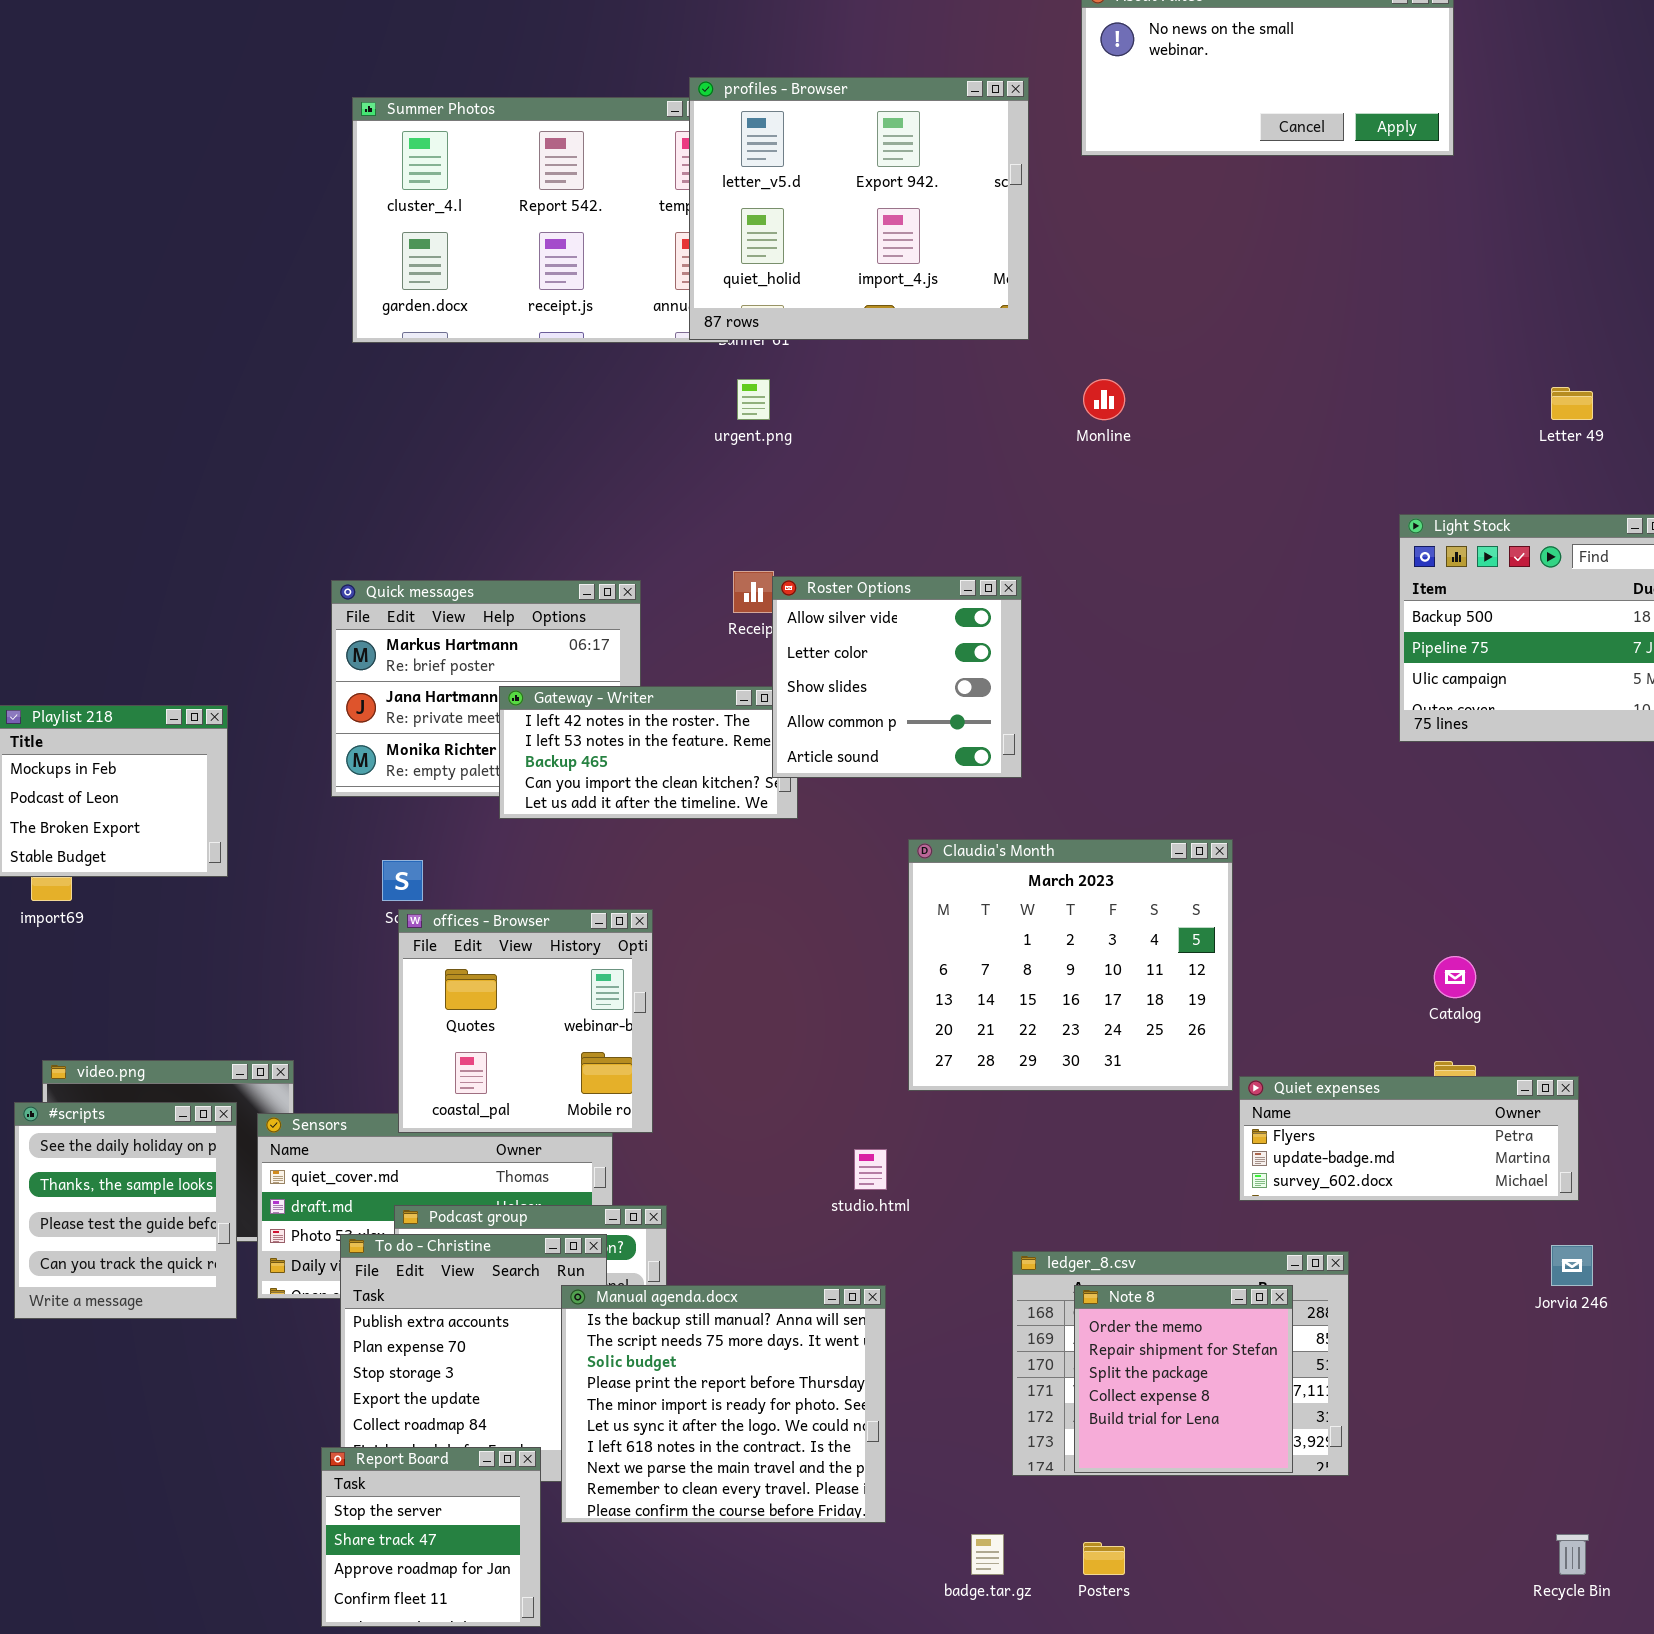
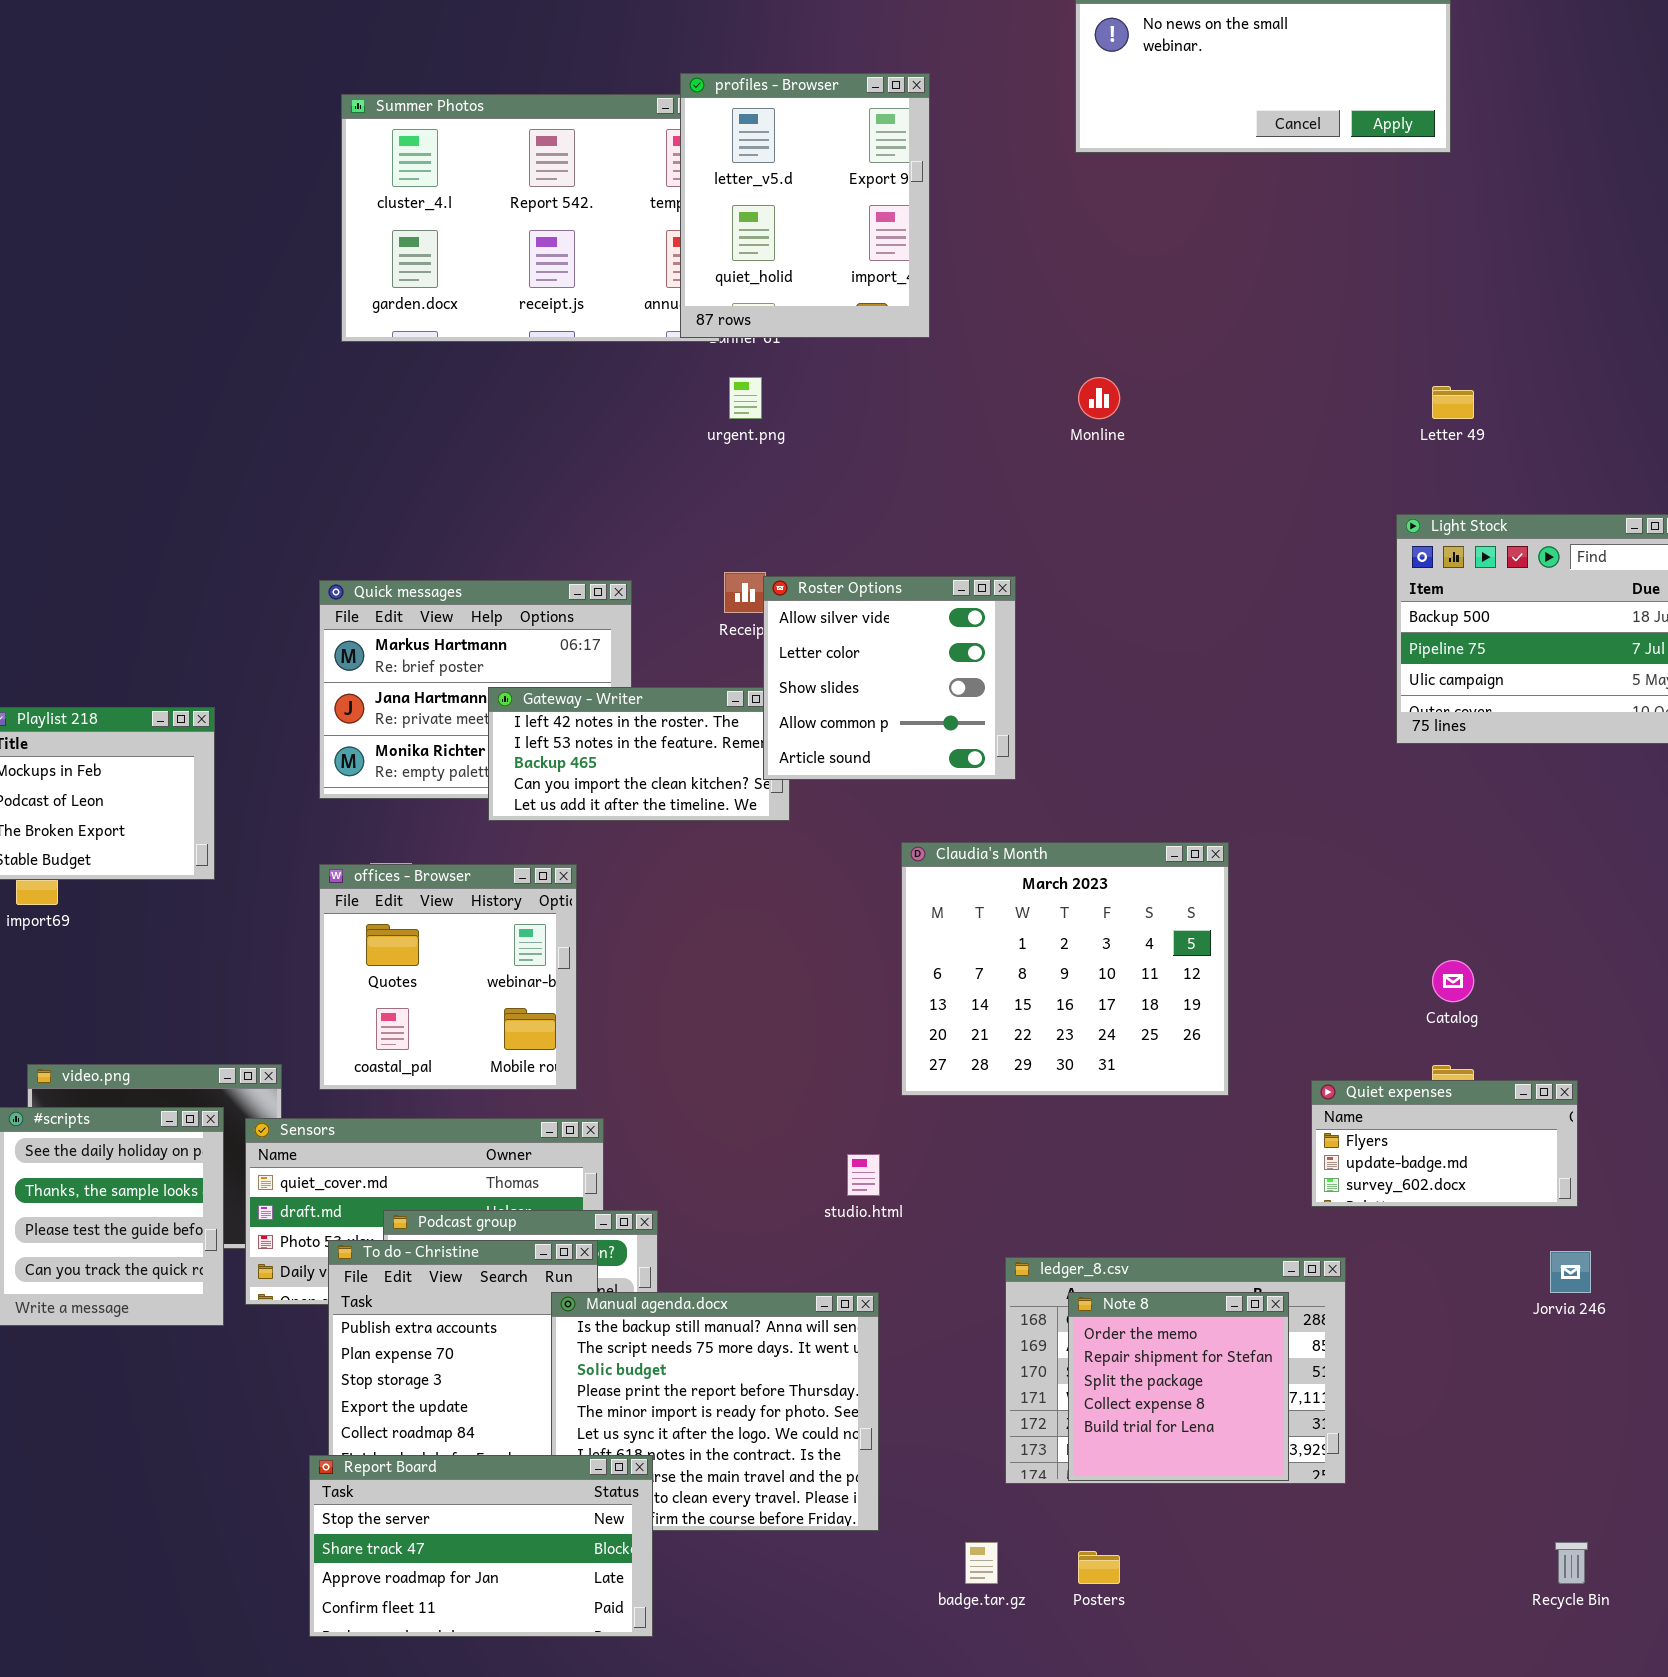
profiles - Browser: [689,77,1029,340] -> [680,73,930,338], resized
Letter 49: [1551,387,1593,420] -> [1432,386,1474,419], moved
offices - Browser: [398,909,653,1133] -> [319,864,577,1090], moved
Quiet expenses: [1239,1076,1579,1201] -> [1311,1080,1578,1207], resized
Report Board: [321,1447,541,1627] -> [309,1455,653,1637], resized

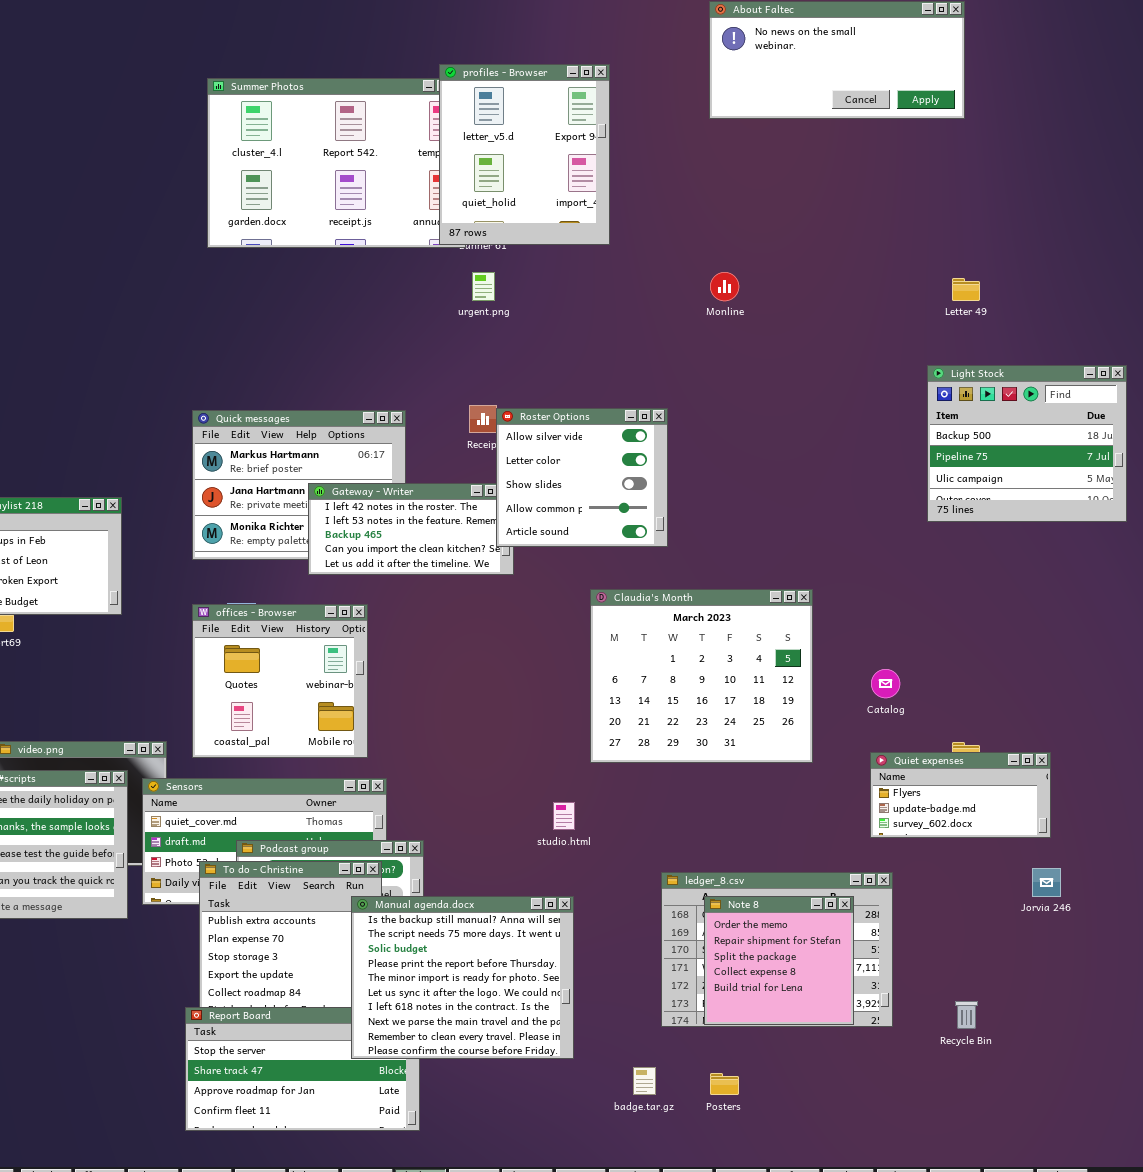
Catalog: [1432,960,1474,1002] -> [871,669,900,698], moved
Manual agenda.docx: [551,1292,879,1531] -> [351,896,574,1059], raised
Recycle Bin: [1555,1542,1588,1584] -> [955,1001,978,1029], moved

